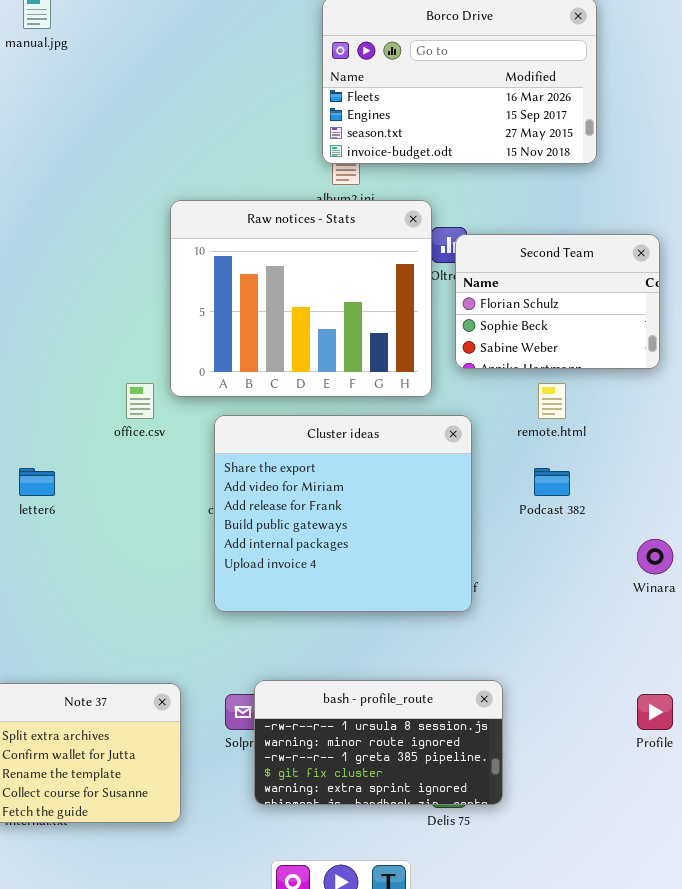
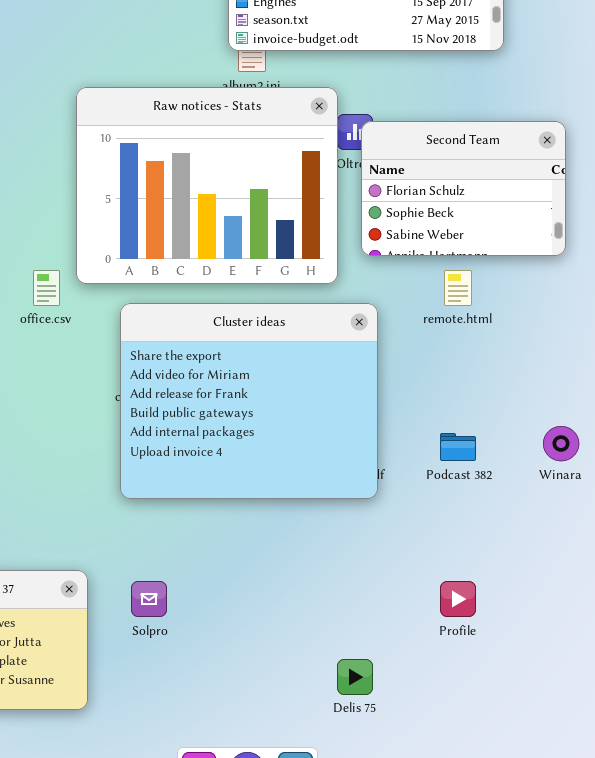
Podcast 382: [534,468,570,496] -> [440,433,476,461], moved
bash - profile_route: [254,680,503,805] -> none, closed
Profile: [637,694,673,730] -> [440,581,476,617], moved

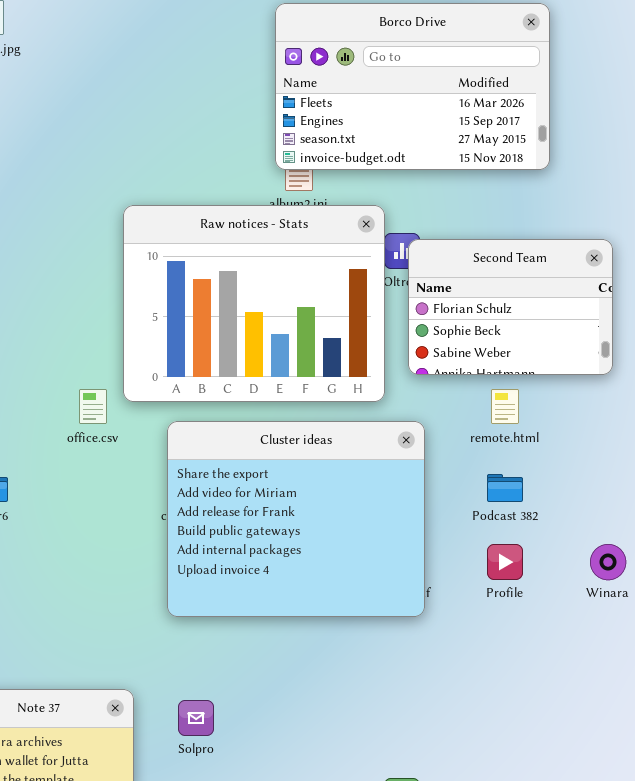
Podcast 382: [440,433,476,461] -> [487,474,523,502], moved
Profile: [440,581,476,617] -> [487,544,523,580], moved

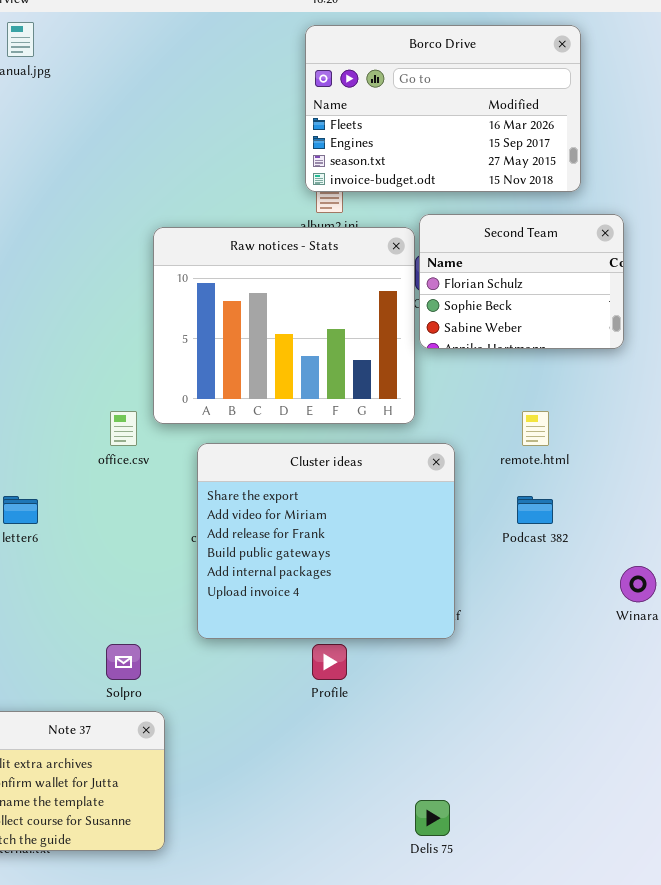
Second Team: [408,239,613,375] -> [419,214,624,349], moved
Profile: [487,544,523,580] -> [312,644,347,680], moved
Solpro: [178,700,214,736] -> [106,644,141,680], moved

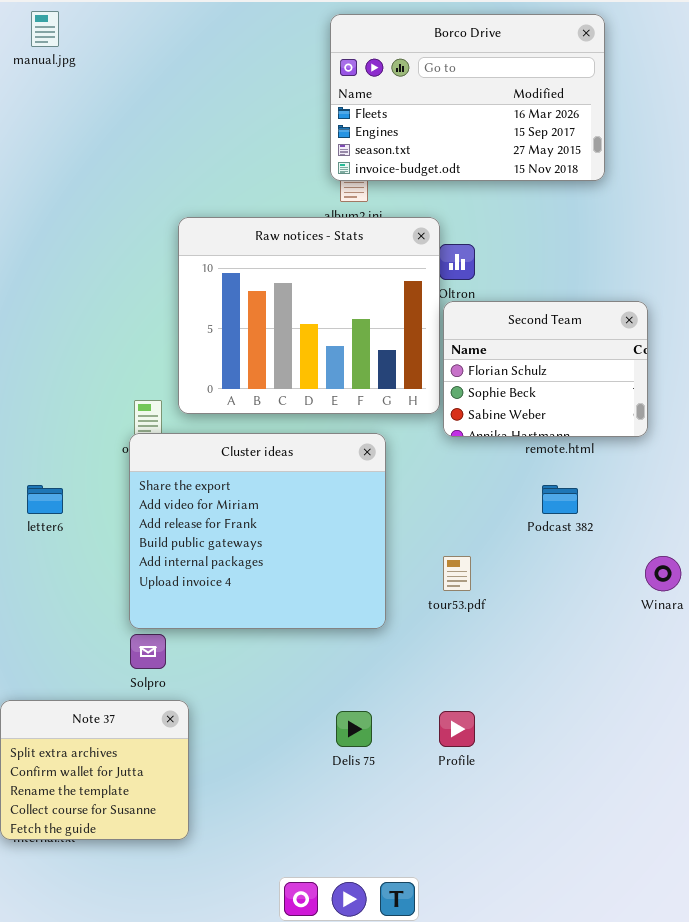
Second Team: [419,214,624,349] -> [443,301,648,437], moved
Cluster ideas: [197,443,455,639] -> [129,433,386,629], moved
Profile: [312,644,347,680] -> [439,711,475,747], moved
Delis 75: [415,800,450,836] -> [336,711,372,747], moved

